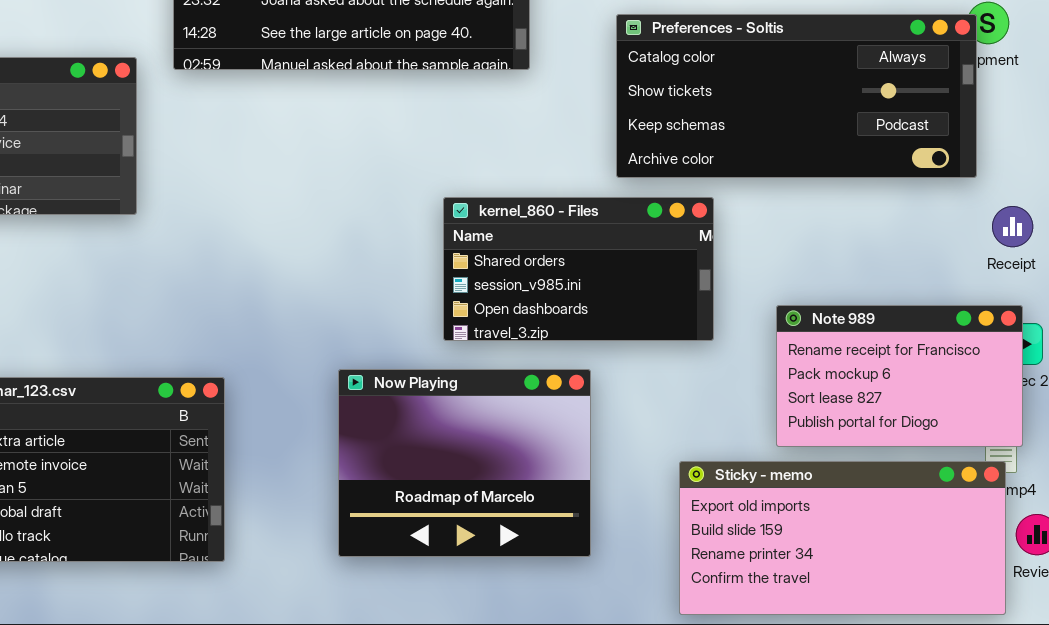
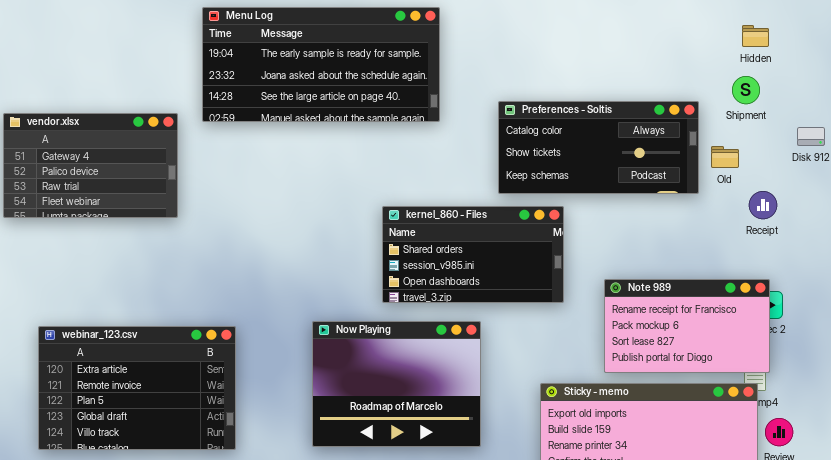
Preferences - Soltis: [616,14,977,178] -> [498,101,699,194], resized
Receipt: [992,206,1033,247] -> [749,191,777,219], moved

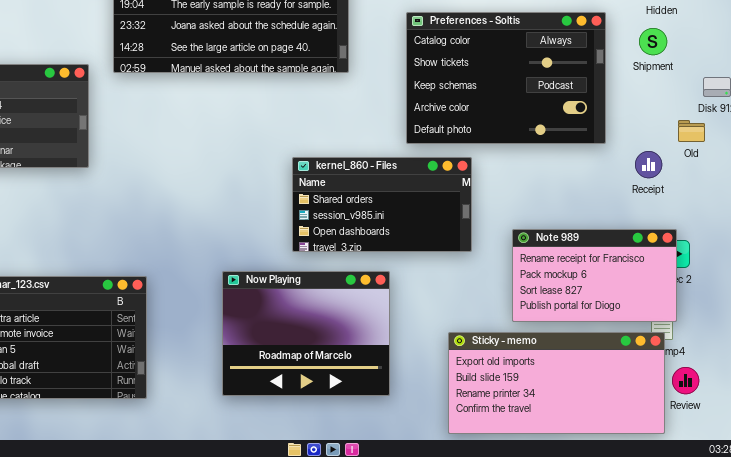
Preferences - Soltis: [498,101,699,194] -> [406,12,606,144], resized
Old: [711,146,739,168] -> [678,120,705,142], moved
Receipt: [749,191,777,219] -> [635,151,662,178], moved

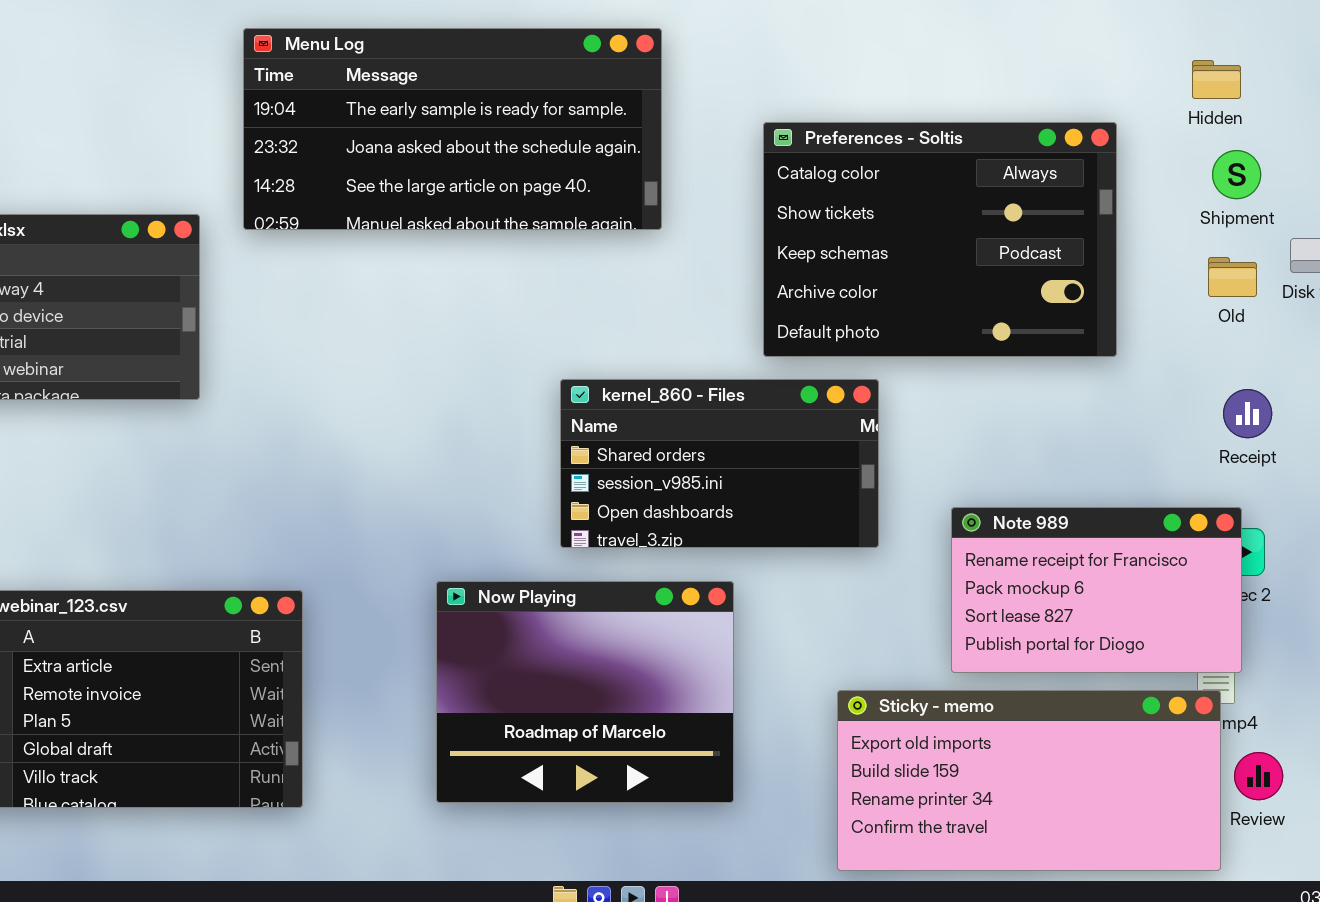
Shipment: [639,28,667,55] -> [1212,150,1261,199], moved
Old: [678,120,705,142] -> [1208,257,1257,297], moved
Receipt: [635,151,662,178] -> [1223,389,1272,438], moved

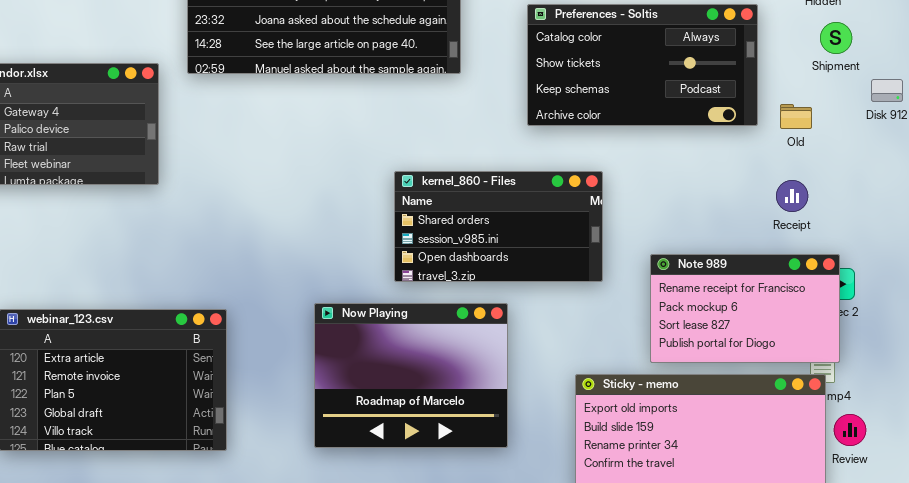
Preferences - Soltis: [763,122,1117,357] -> [527,4,758,126], resized
Old: [1208,257,1257,297] -> [780,104,812,129], moved
Receipt: [1223,389,1272,438] -> [776,180,808,212], moved

